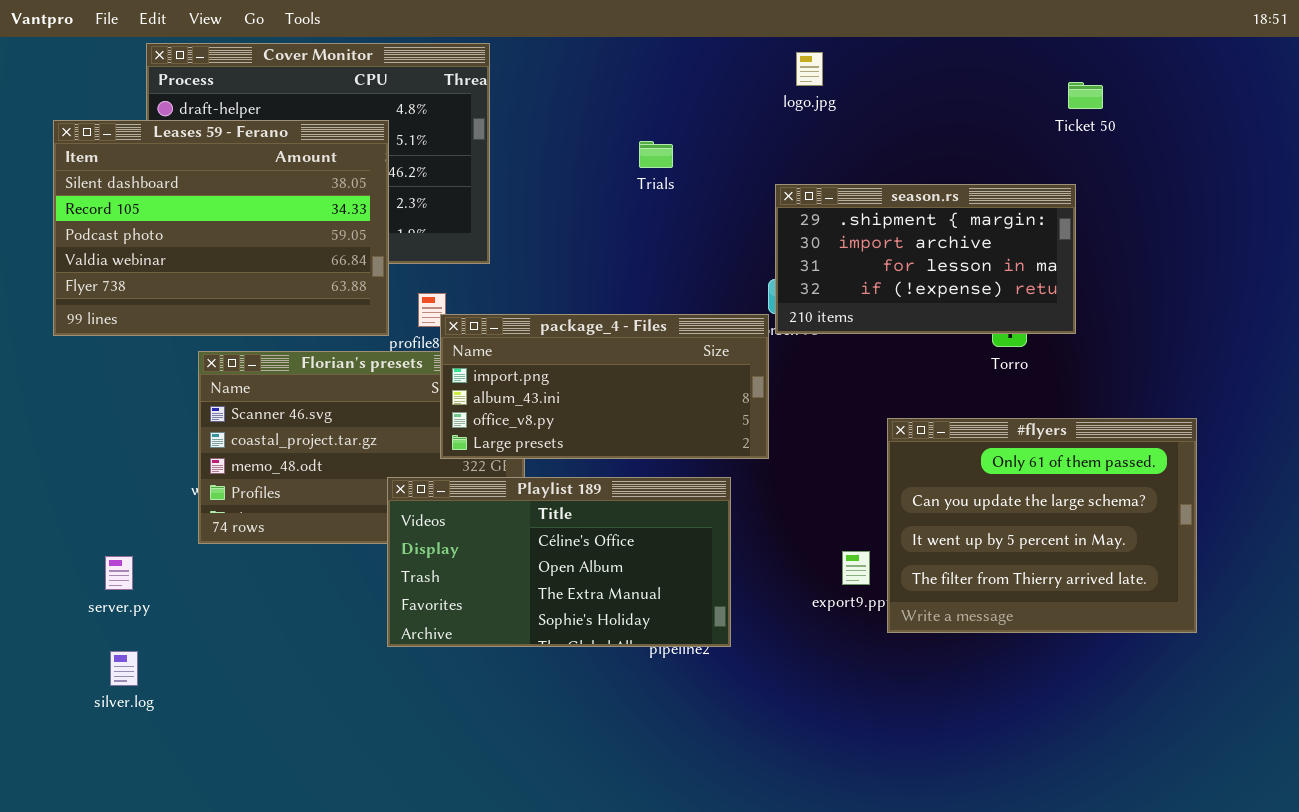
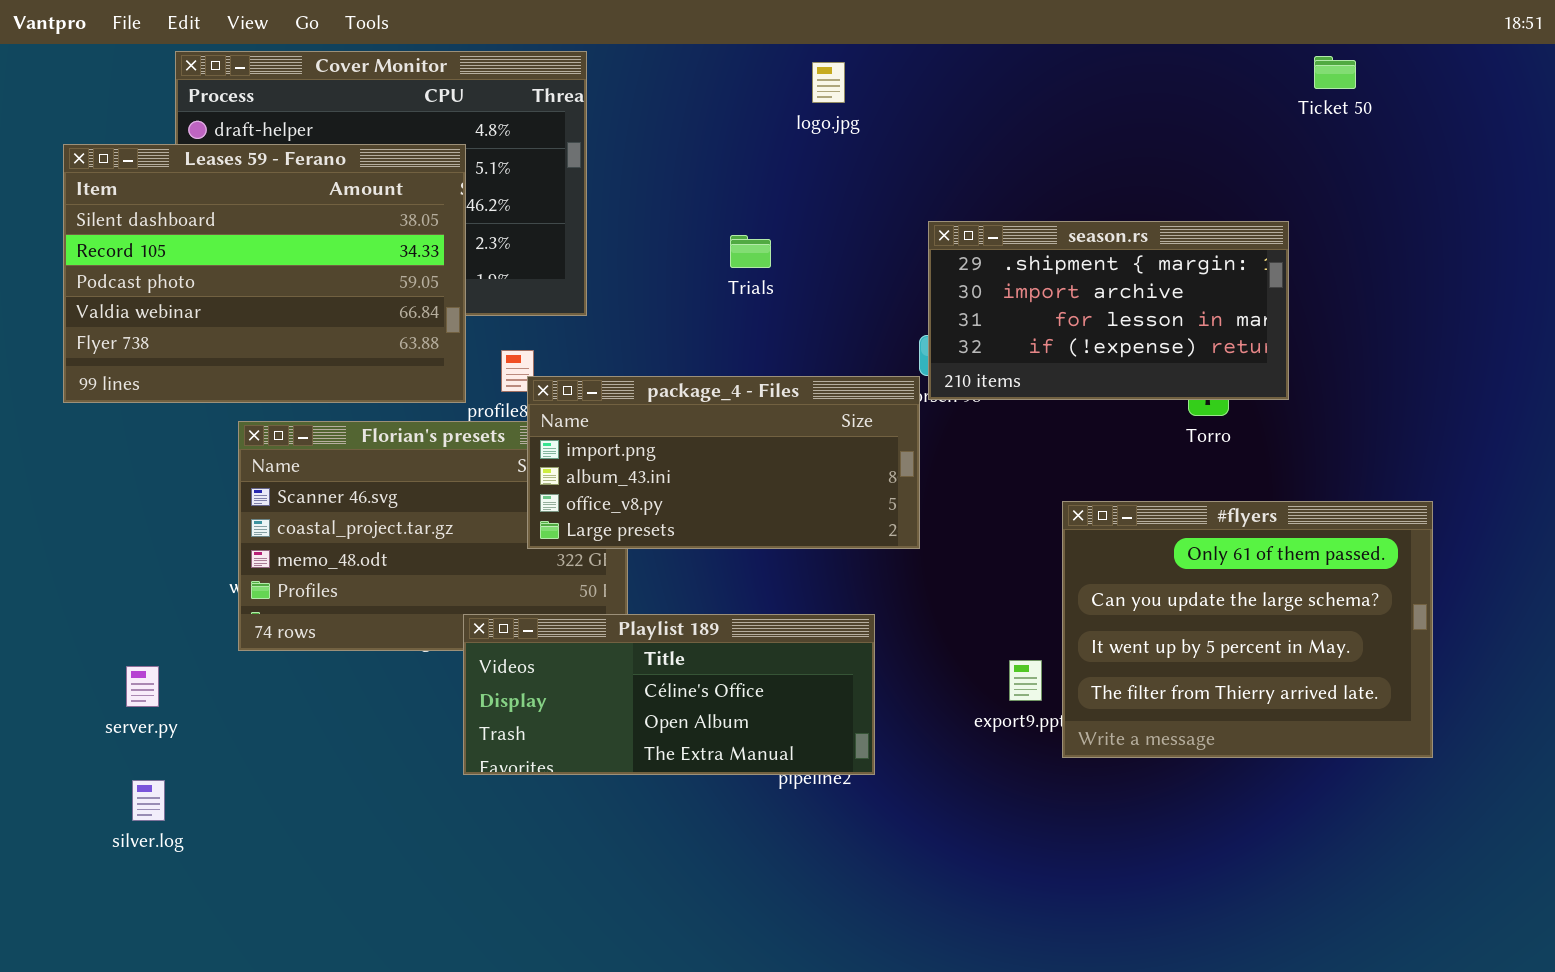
logo.jpg: [796,52,823,86] -> [812,62,845,103], moved
Ticket 50: [1068,82,1103,109] -> [1314,56,1356,89], moved
Trials: [639,141,673,168] -> [730,235,771,268], moved
Playlist 189: [387,477,731,647] -> [463,614,875,775], resized

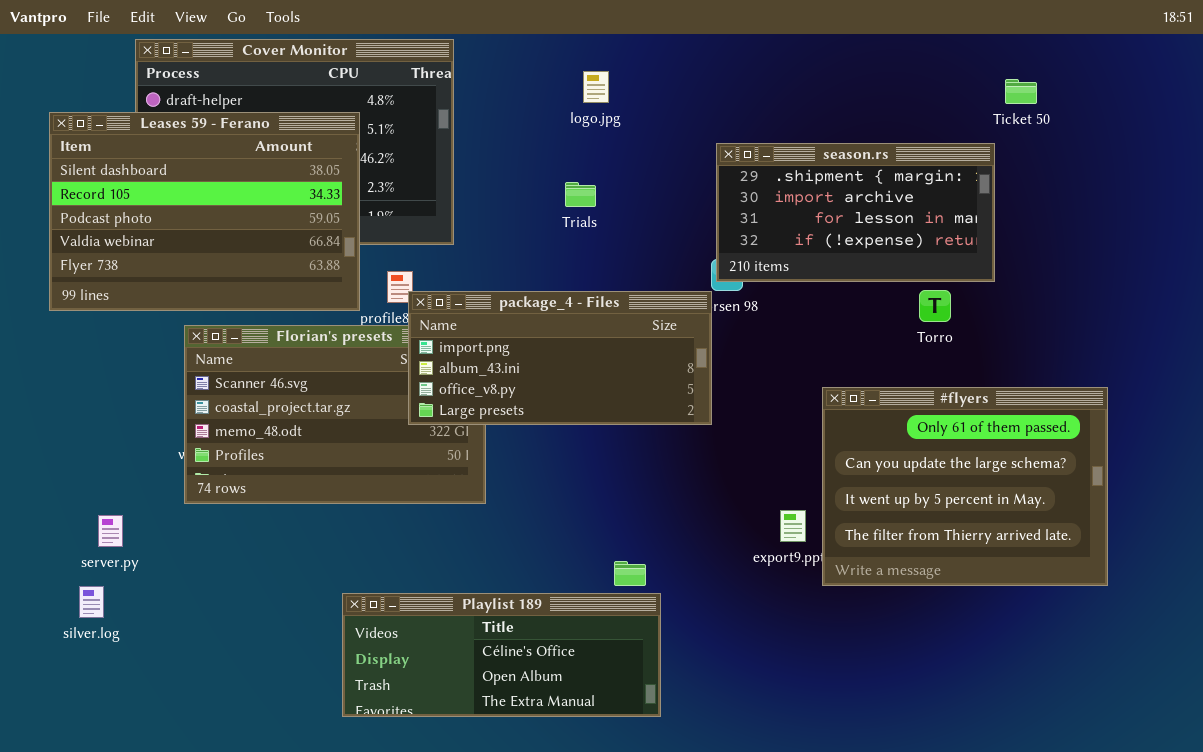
Ticket 50: [1314,56,1356,89] -> [1005,79,1037,104], moved
logo.jpg: [812,62,845,103] -> [583,71,609,103], moved
season.rs: [928,221,1289,400] -> [716,143,995,282], moved
Playlist 189: [463,614,875,775] -> [342,593,661,717], moved
silver.log: [132,780,165,821] -> [79,586,104,618], moved

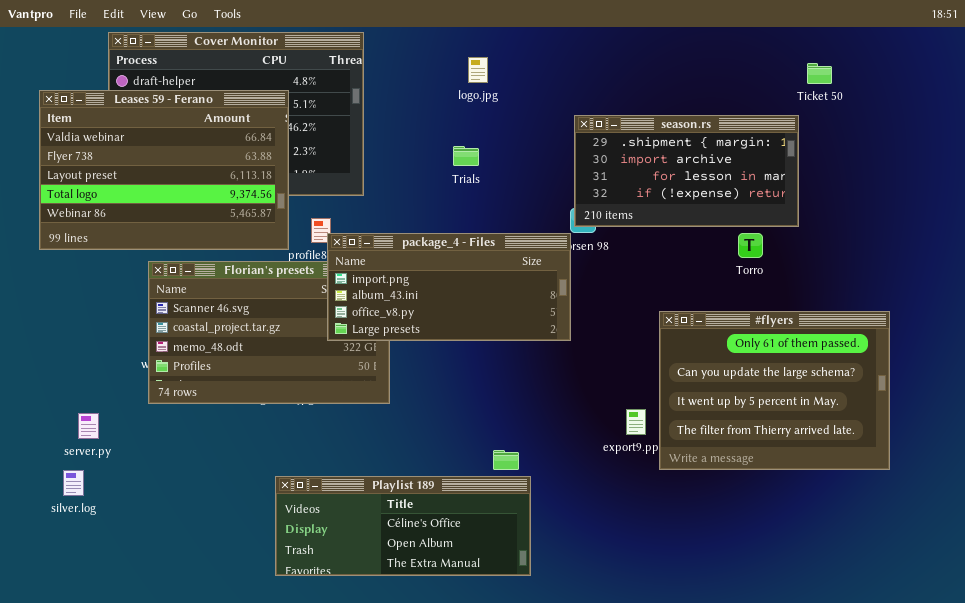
Leases 59 - Ferano: [49,112,360,311] -> [39,90,289,250], scrolled down 3 rows

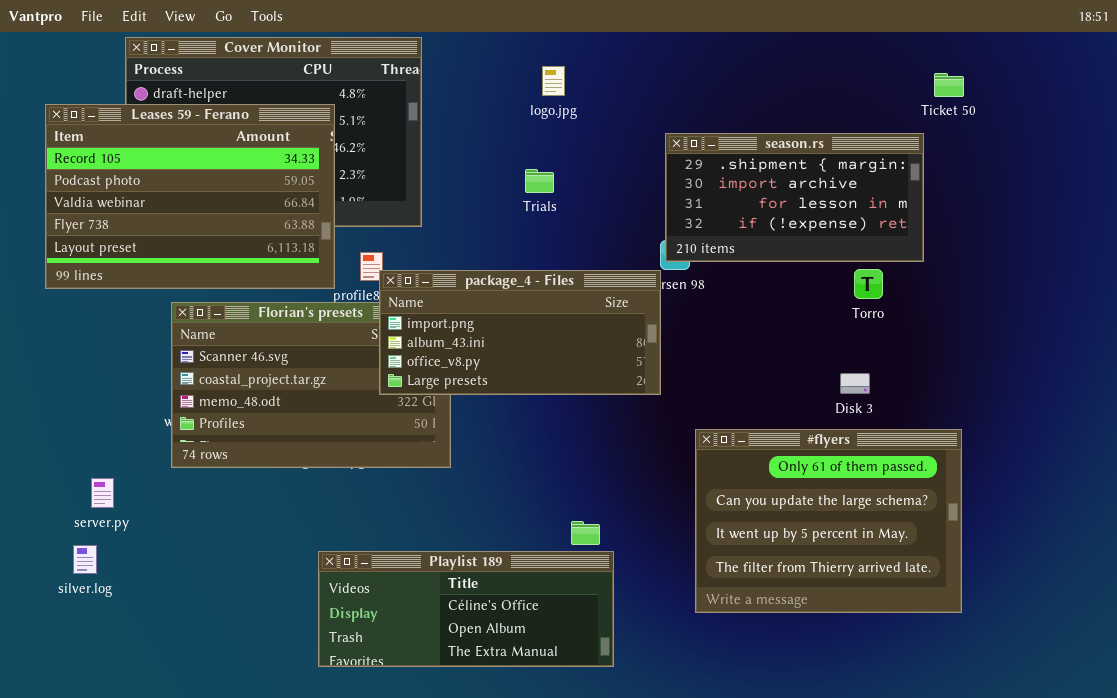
Leases 59 - Ferano: [39,90,289,250] -> [45,104,335,289], scrolled up 2 rows
#flyers: [659,311,890,470] -> [695,429,962,613], moved

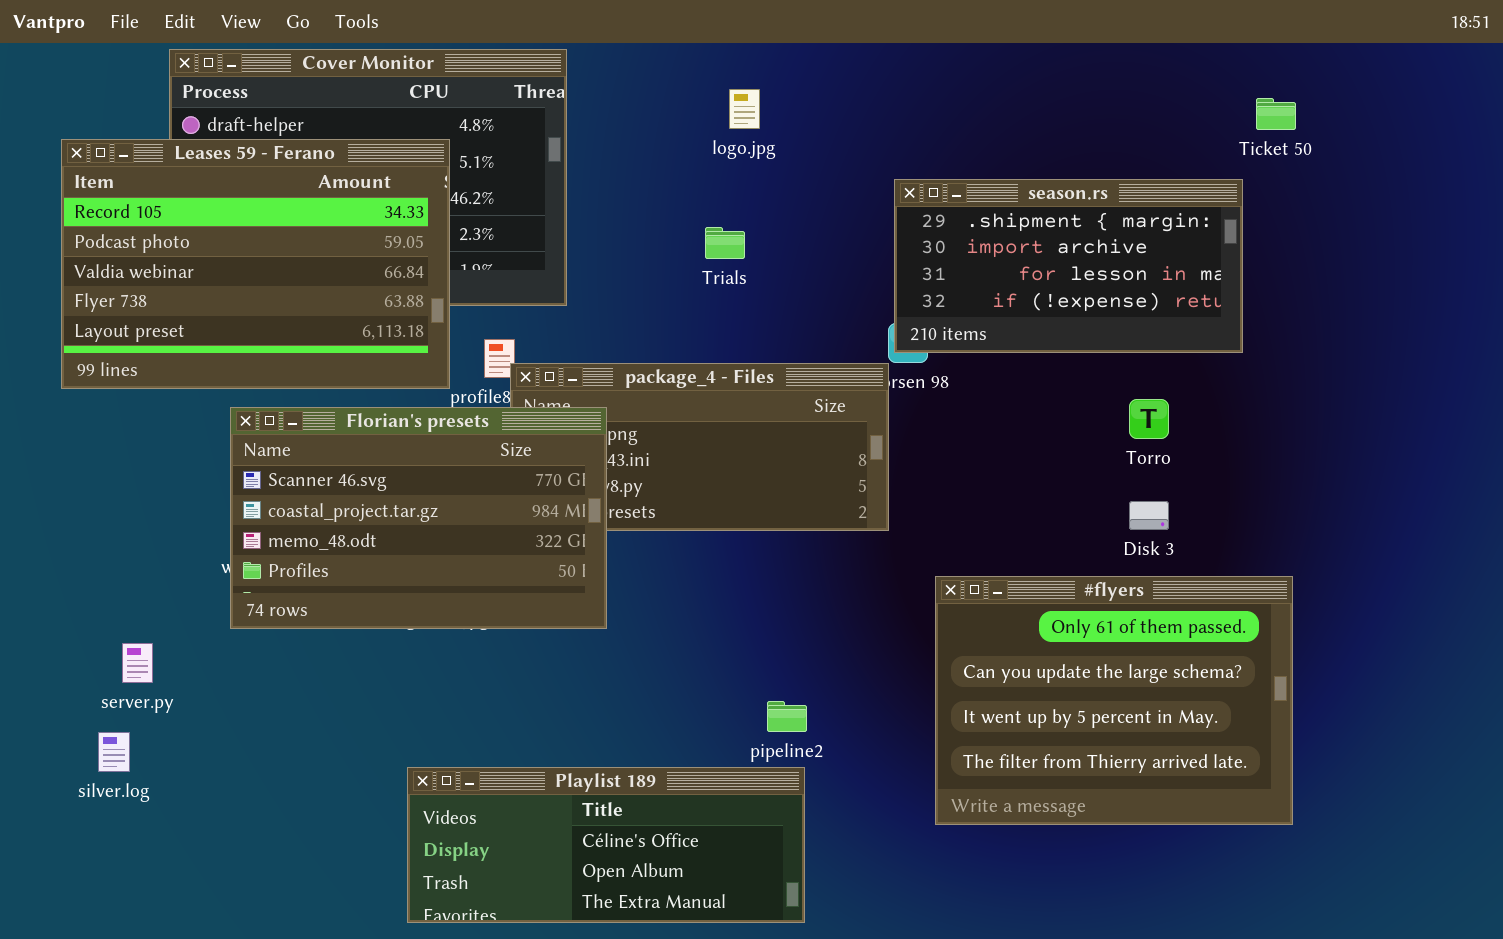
Torro: [854,269,883,299] -> [1129,399,1169,439], moved
Florian's presets: [171,302,451,468] -> [230,407,607,629], raised
Playlist 189: [318,551,614,667] -> [407,767,805,923], moved

